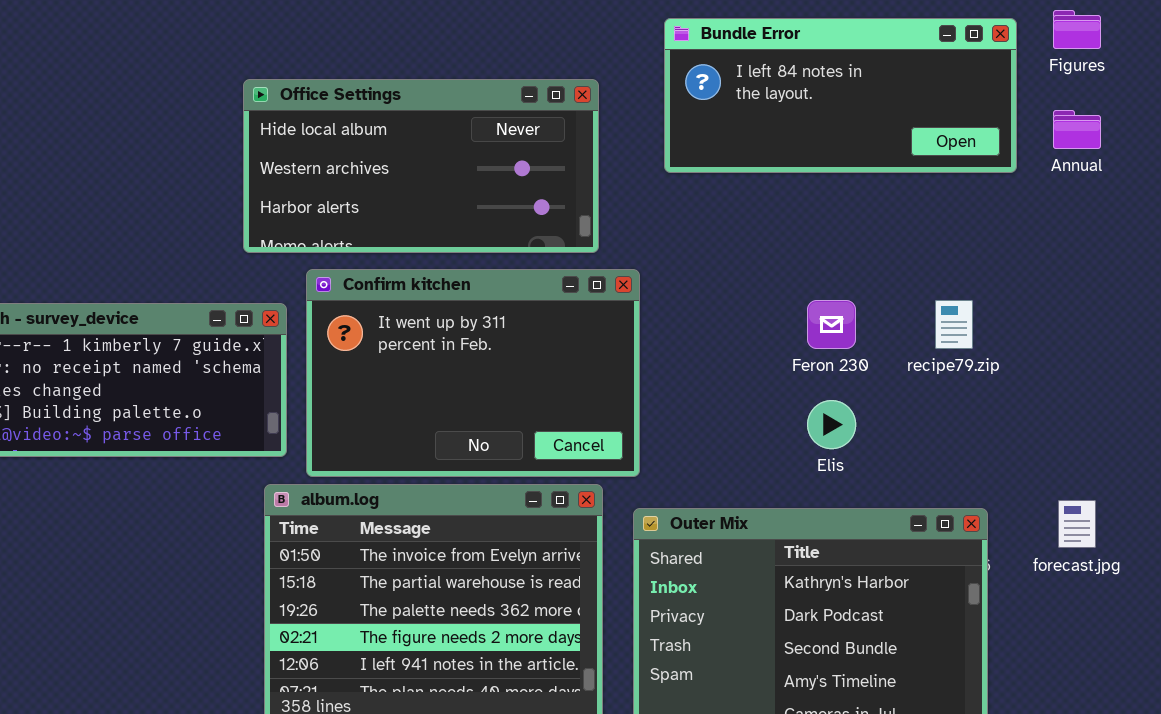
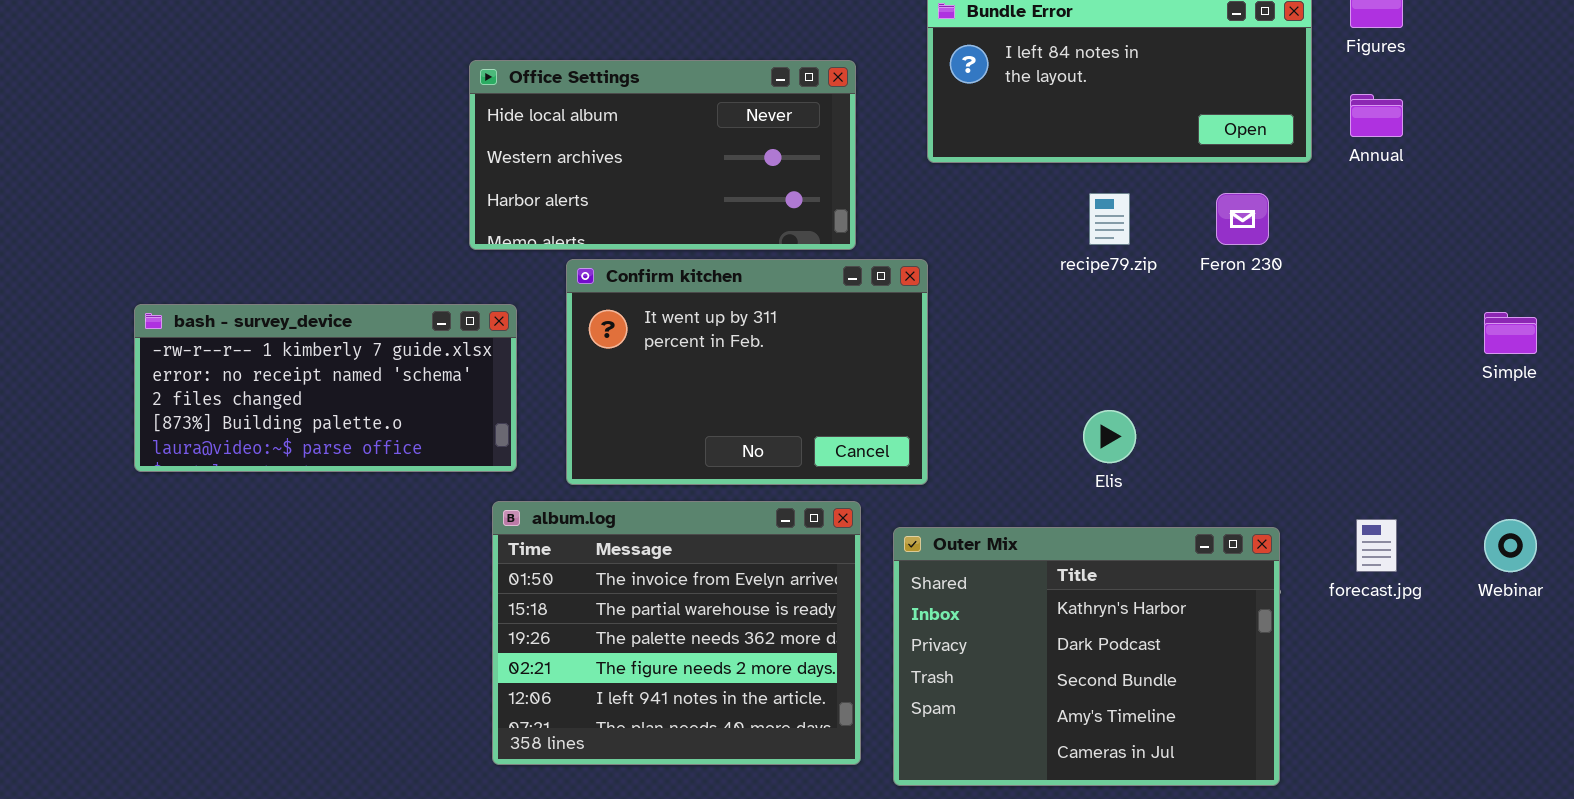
Confirm kitchen: [306,269,640,477] -> [566,259,928,485], moved
Feron 230: [807,300,856,349] -> [1216,193,1269,245], moved
recipe79.zip: [935,300,973,349] -> [1089,193,1130,245], moved

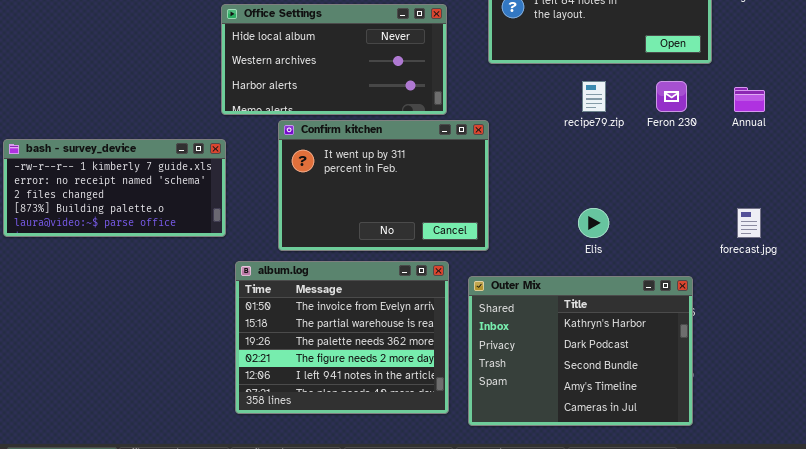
Annual: [1350,94,1403,137] -> [734,87,765,112], moved
bash - survey_device: [134,304,517,472] -> [3,139,226,237], moved
forecast.jpg: [1356,519,1397,572] -> [737,208,761,238], moved

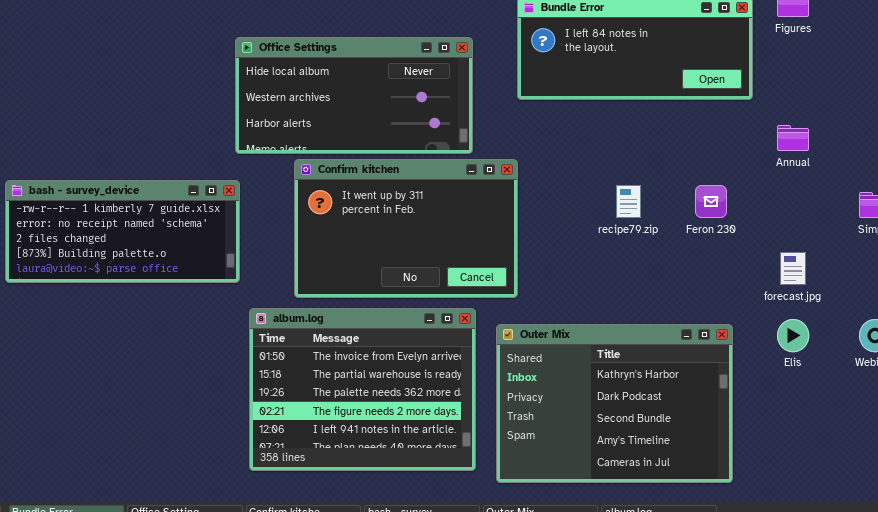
recipe79.zip: [582,81,606,112] -> [616,185,641,218], moved
Feron 230: [656,81,687,112] -> [695,185,727,218], moved
Elis: [578,208,609,238] -> [777,319,809,352], moved

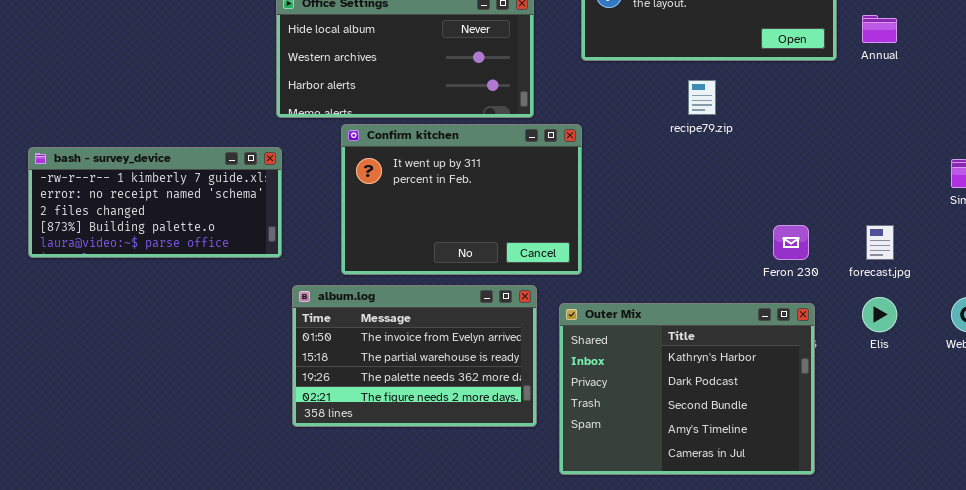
Annual: [777,125,809,151] -> [862,15,897,43], moved
recipe79.zip: [616,185,641,218] -> [688,80,716,115], moved
Feron 230: [695,185,727,218] -> [773,225,809,260], moved
album.log: [249,308,476,471] -> [292,285,537,427], resized

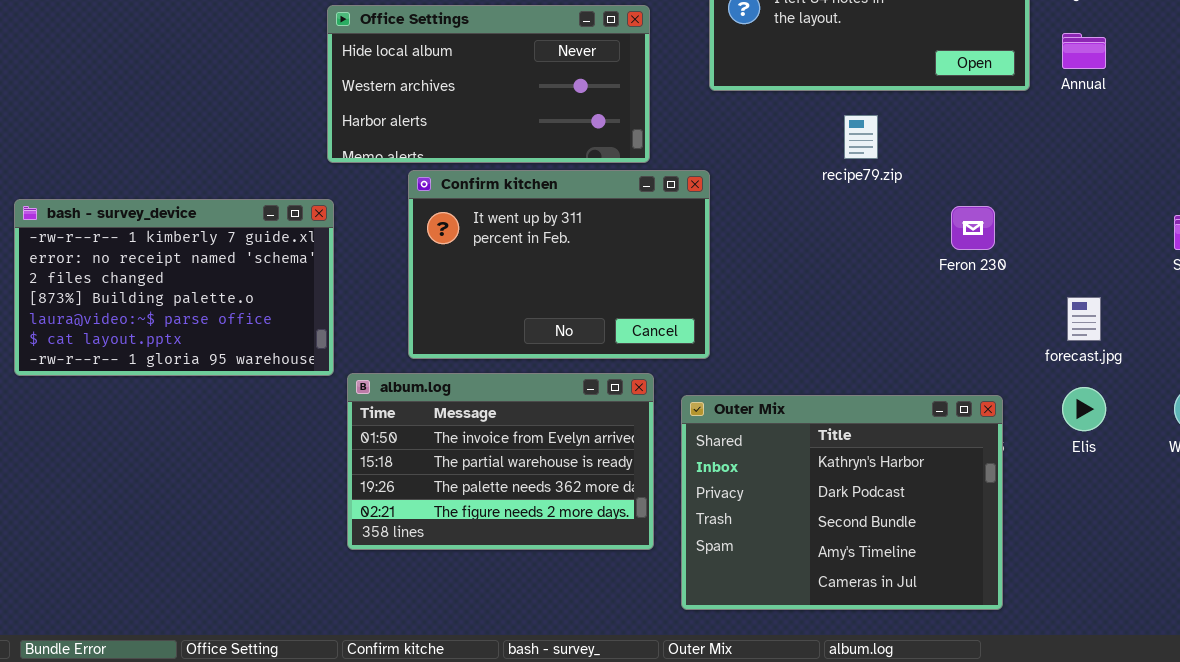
bash - survey_device: [28,147,282,258] -> [14,199,334,376], resized
Feron 230: [773,225,809,260] -> [951,206,995,250], moved

